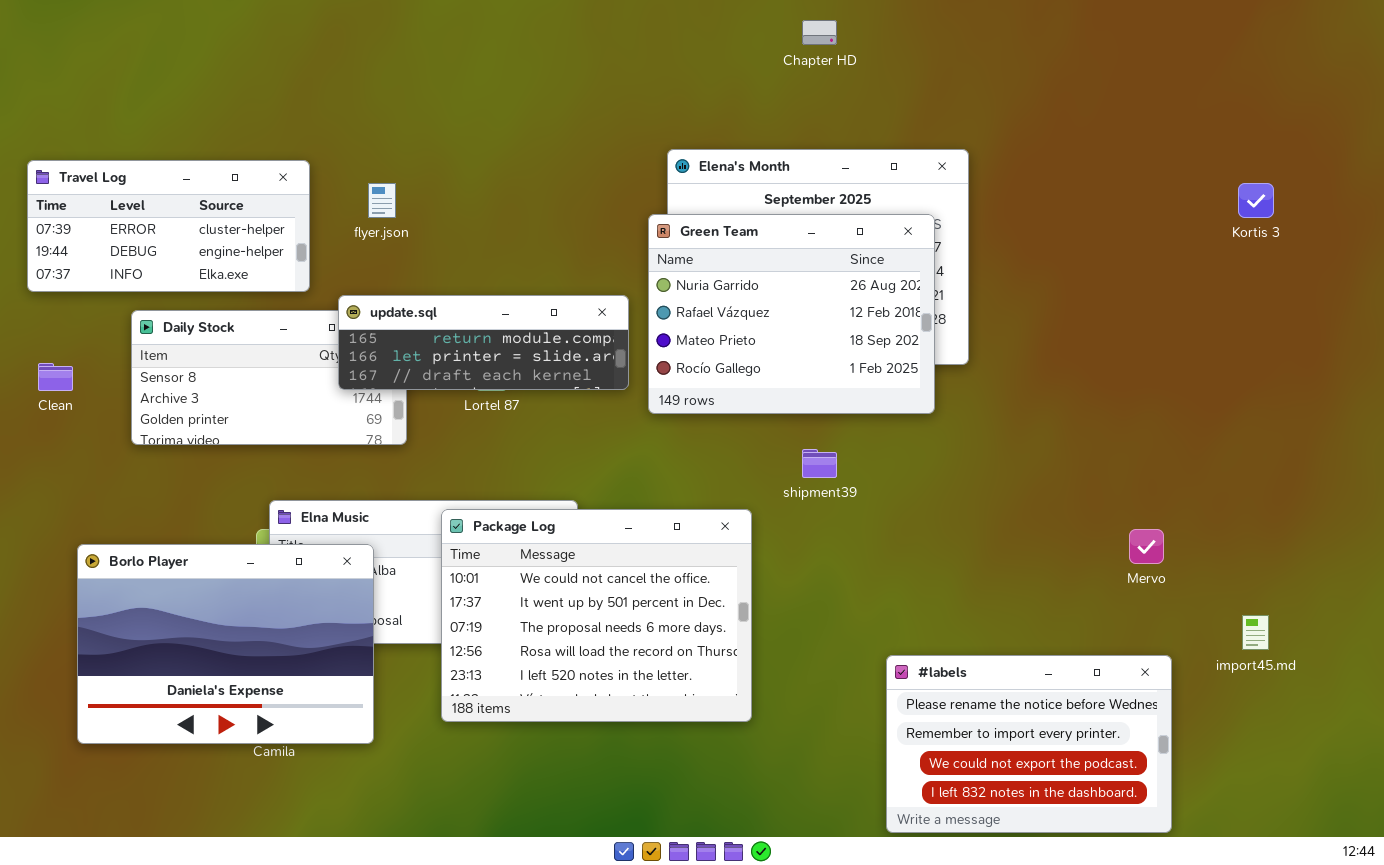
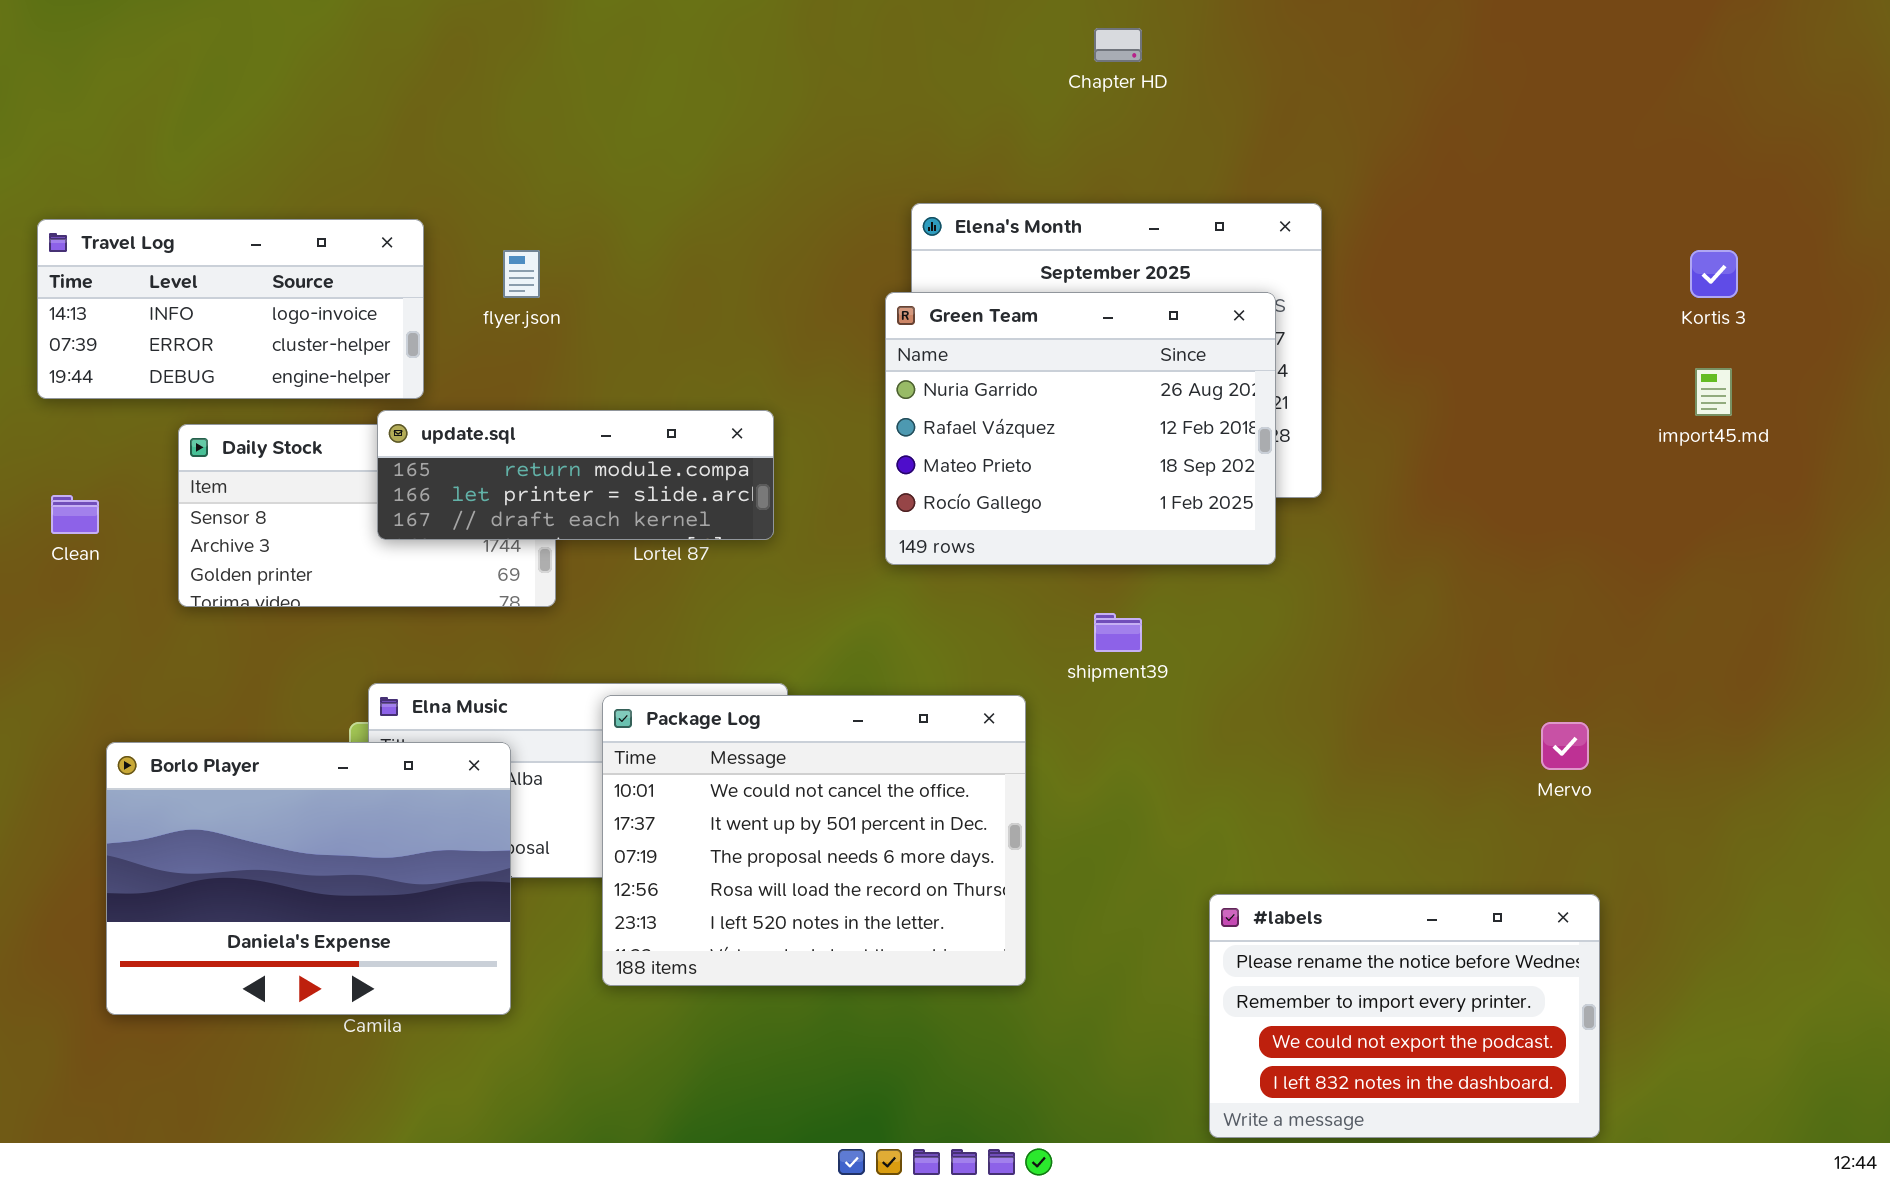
Travel Log: [27,160,310,292] -> [37,219,424,399], scrolled up 1 row
update.sql: [338,295,629,390] -> [377,410,774,540], moved
import45.md: [1242,615,1269,650] -> [1695,368,1732,416], moved

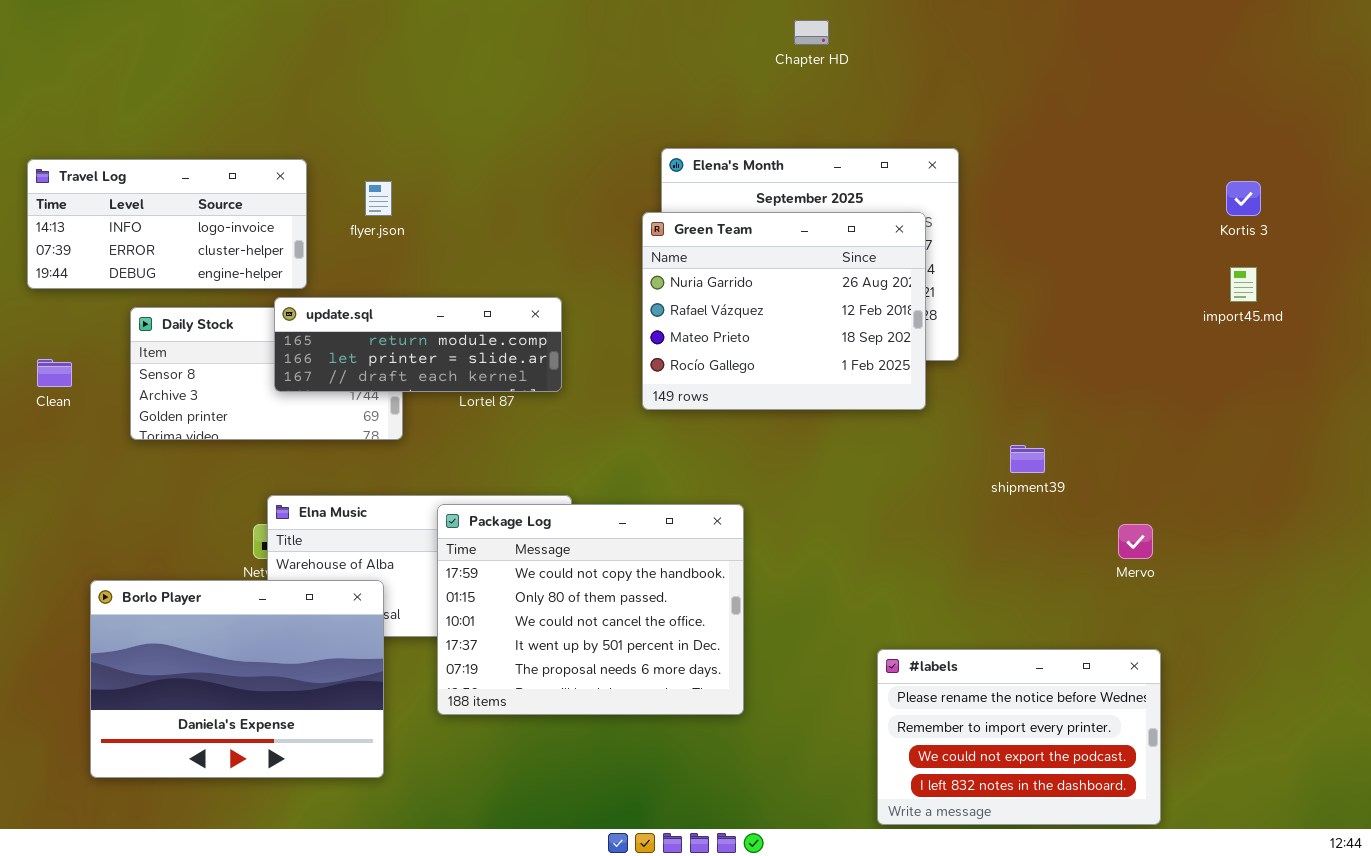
shipment39: [1094,613,1142,652] -> [1010,445,1045,473], moved
Package Log: [602,695,1026,986] -> [437,504,744,715], scrolled up 2 rows
Borlo Player: [106,742,511,1015] -> [90,580,384,778], moved

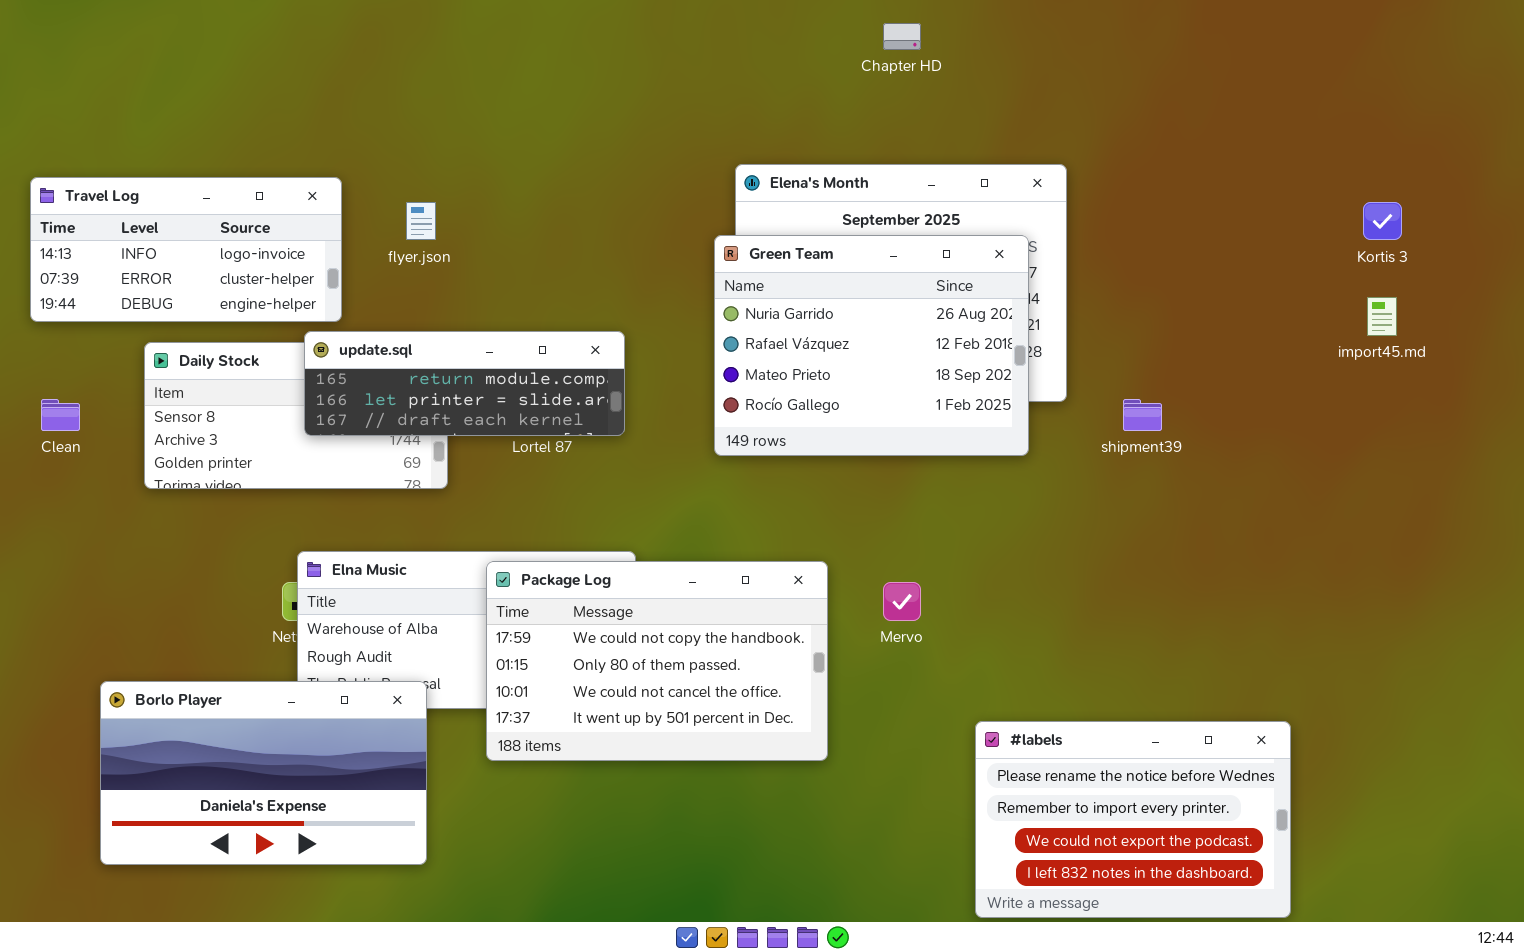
shipment39: [1010,445,1045,473] -> [1123,399,1162,431], moved
Package Log: [437,504,744,715] -> [486,561,828,761], resized
Mervo: [1118,524,1153,559] -> [883,582,921,621], moved
Borlo Player: [90,580,384,778] -> [100,681,427,865], resized

